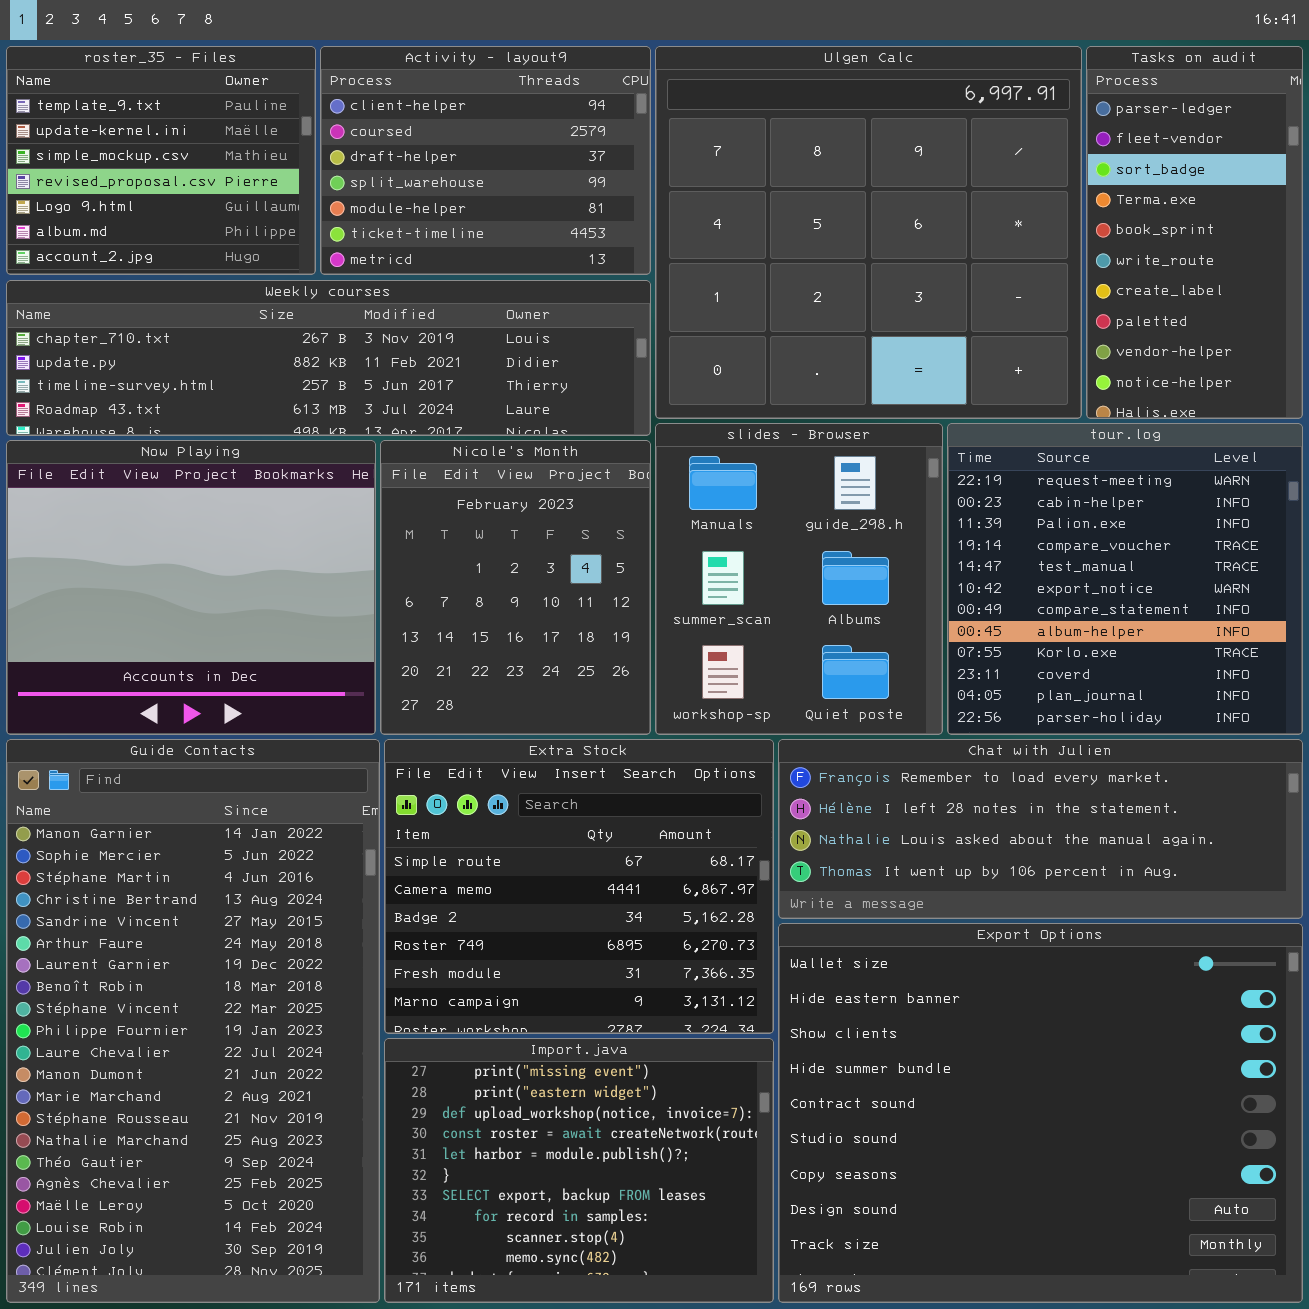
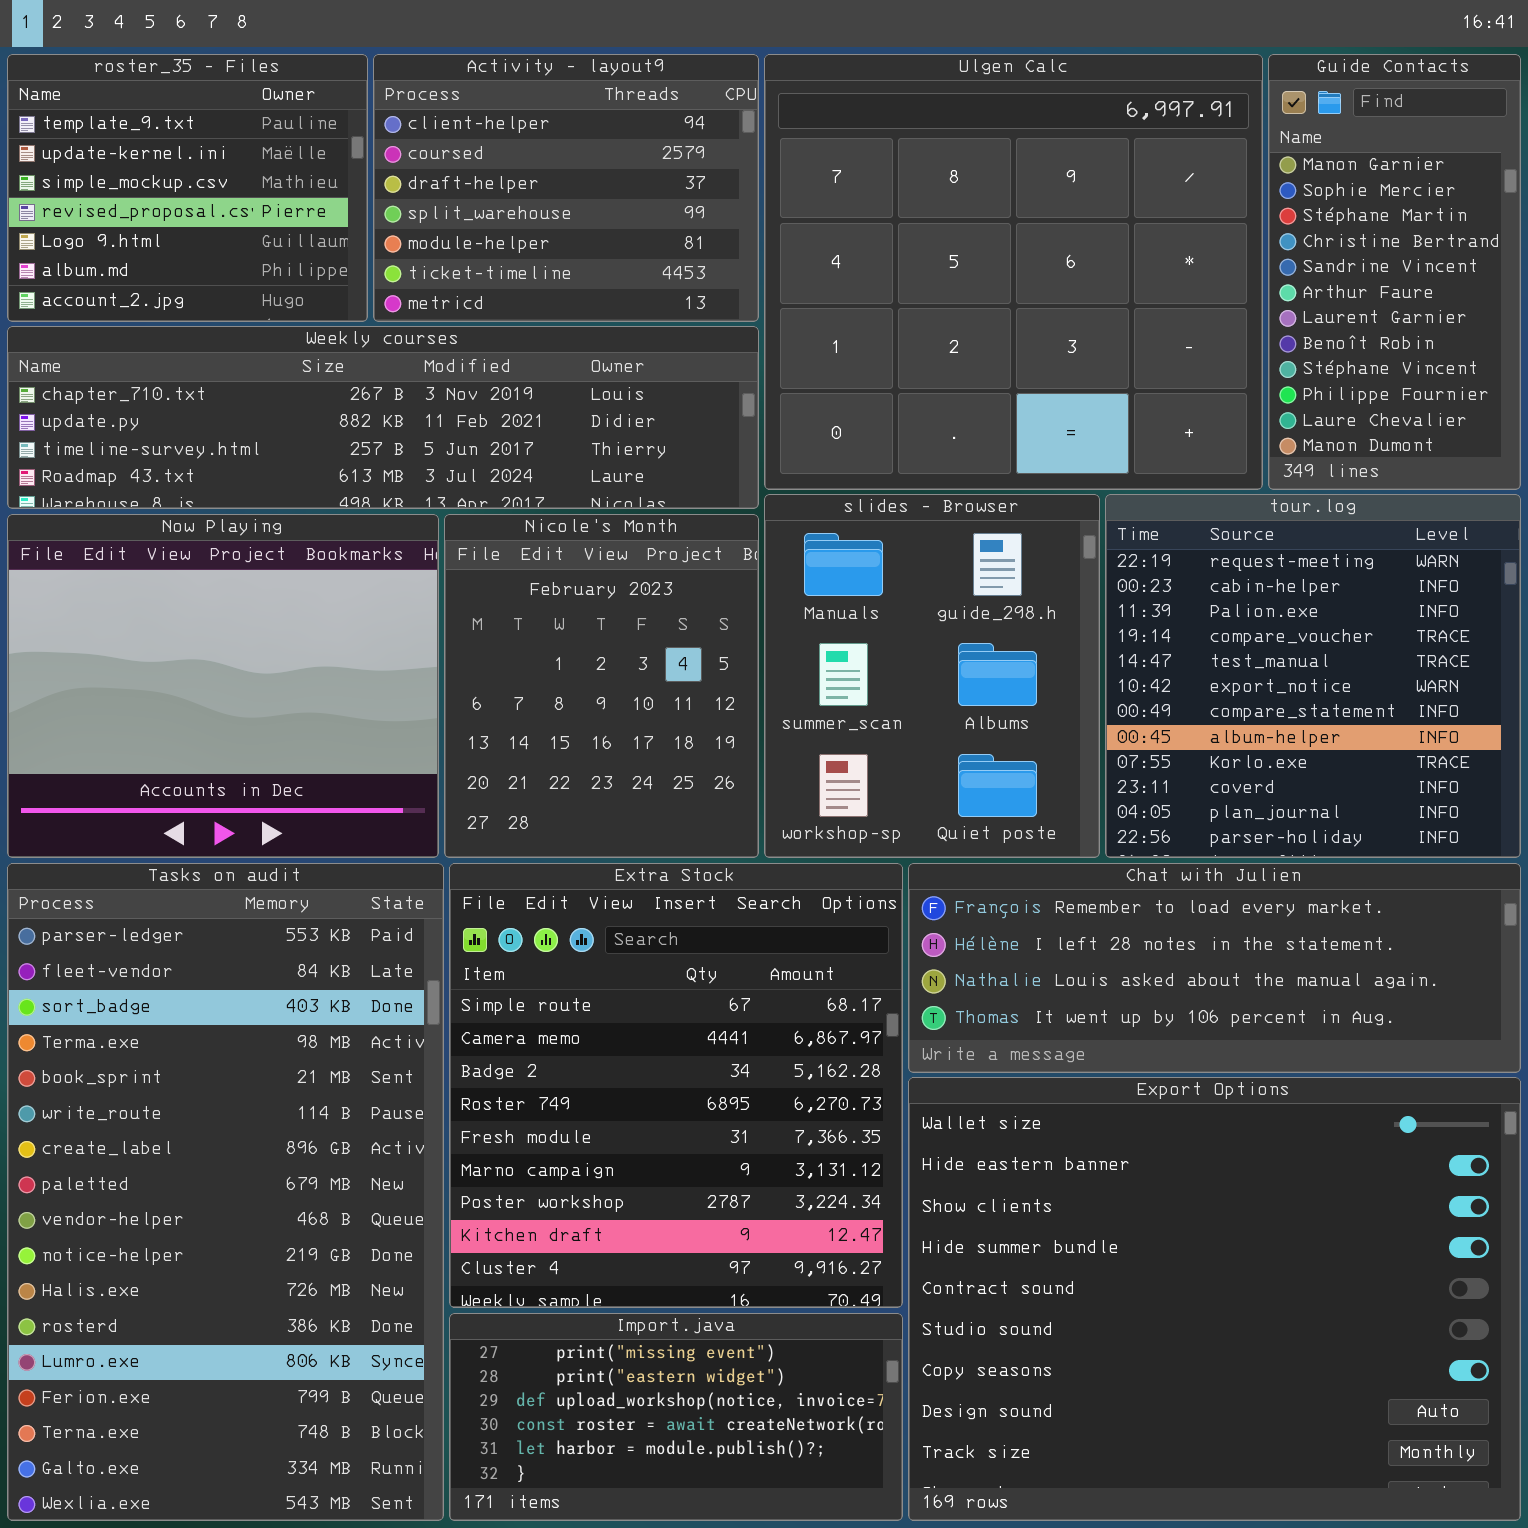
Tasks on audit: [1086,46,1303,419] -> [7,863,444,1521], moved, resized
Guide Contacts: [6,739,380,1303] -> [1268,54,1521,490], moved, resized
Extra Stock: [384,739,774,1034] -> [449,863,903,1308], resized
Import.java: [384,1038,774,1303] -> [449,1313,903,1521], resized

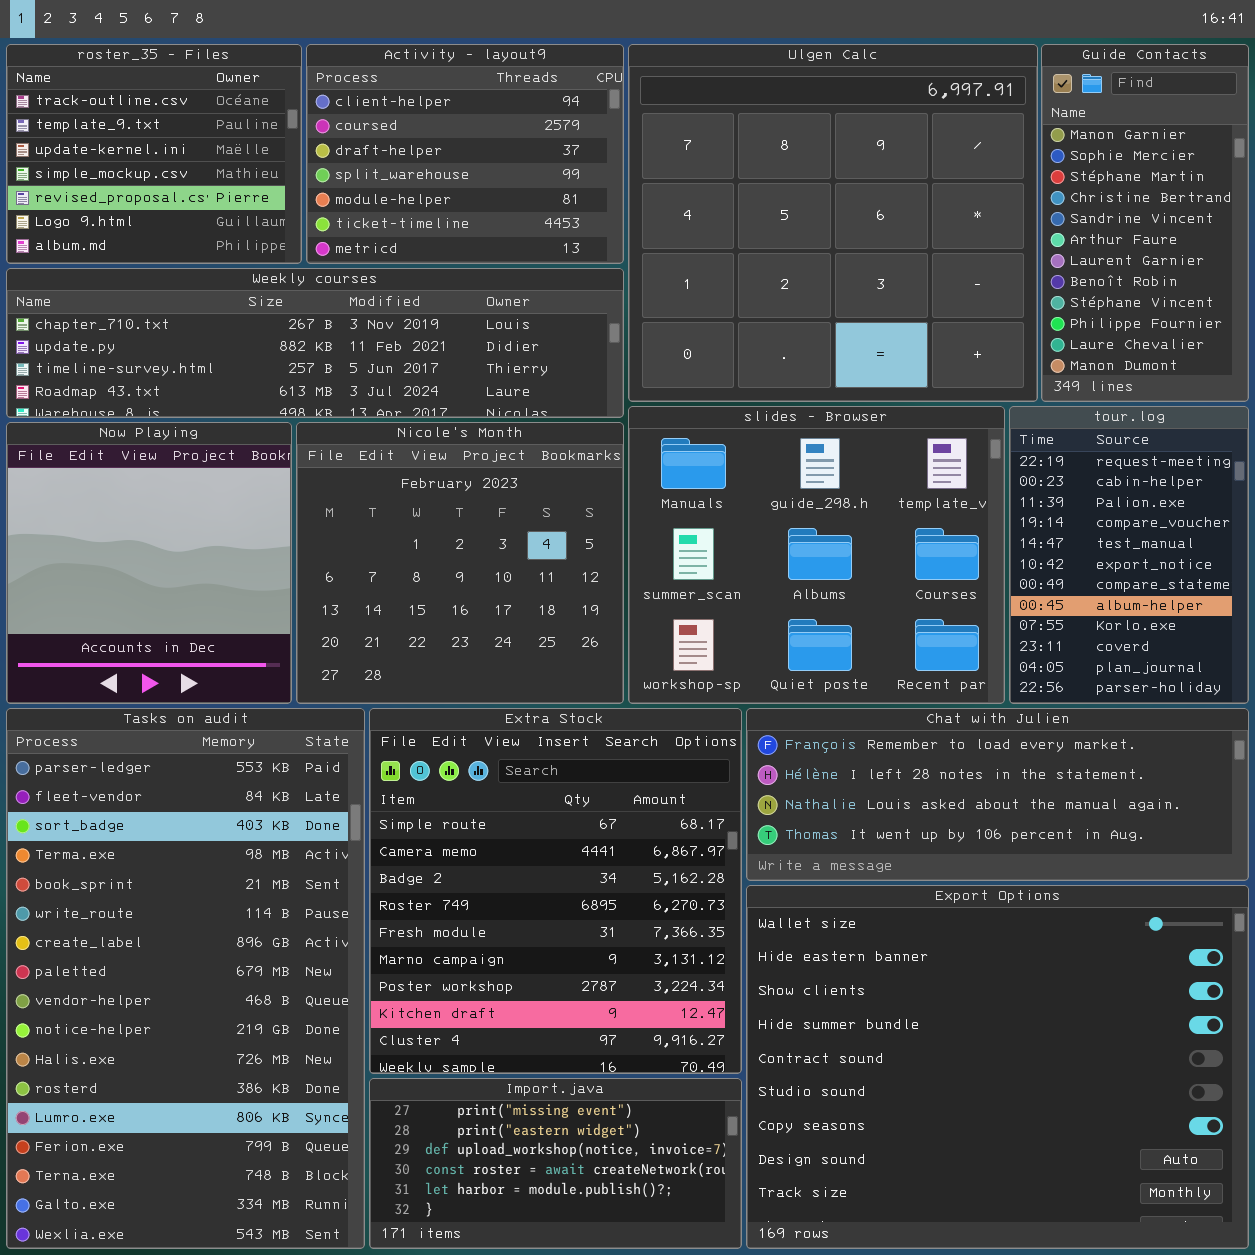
roster_35 - Files: [7,54,368,322] -> [6,44,302,264], scrolled up 1 row
slides - Browser: [764,494,1100,858] -> [628,406,1005,704], resized
tour.log: [1105,494,1521,858] -> [1009,406,1249,704], resized
Now Playing: [7,514,439,858] -> [6,422,292,704], resized
Nicole's Month: [444,514,759,858] -> [296,422,624,704], resized

